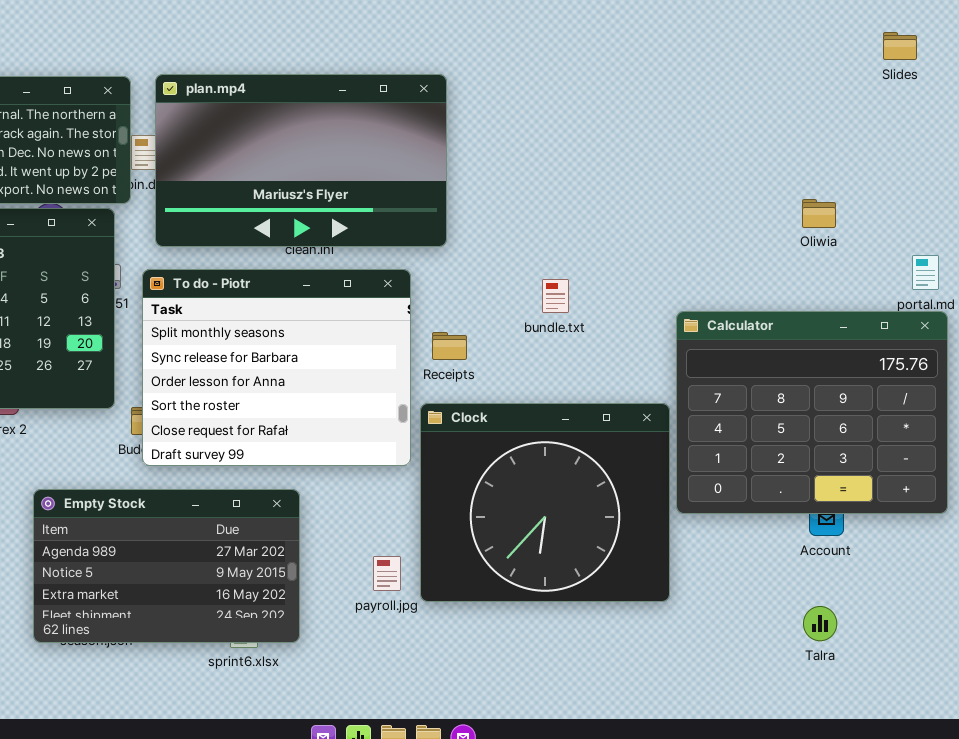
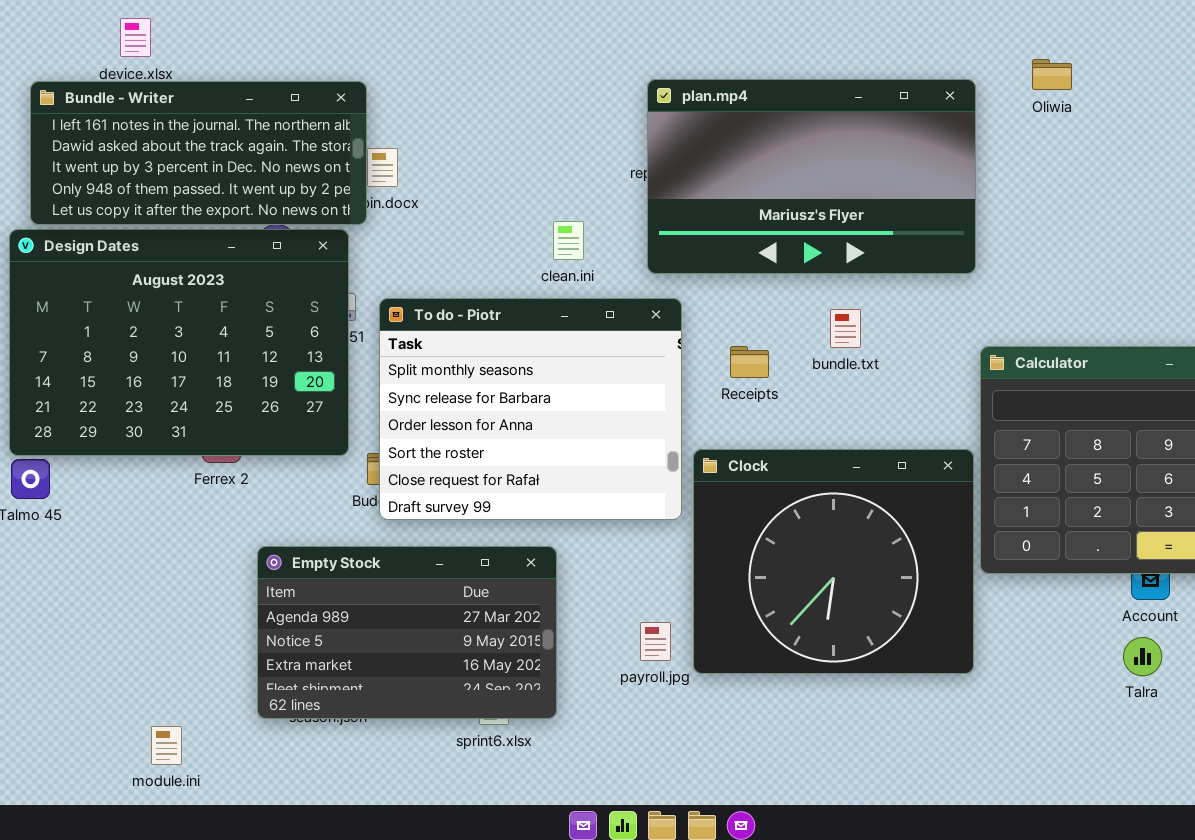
plan.mp4: [155,74,447,247] -> [647,79,976,274], moved
Oliwia: [802,199,836,228] -> [1032,59,1072,90], moved
Receipts: [432,332,467,360] -> [730,346,769,378], moved
Talra: [803,606,837,641] -> [1123,637,1162,676], moved

